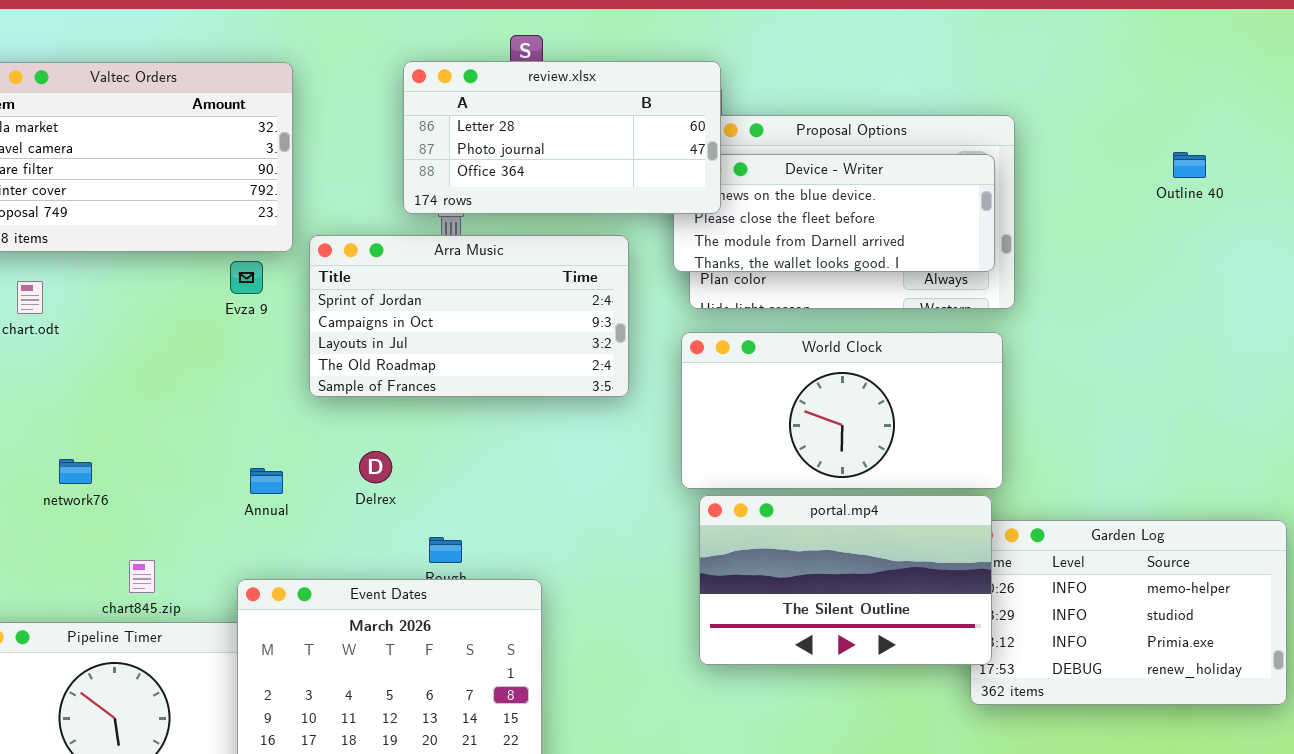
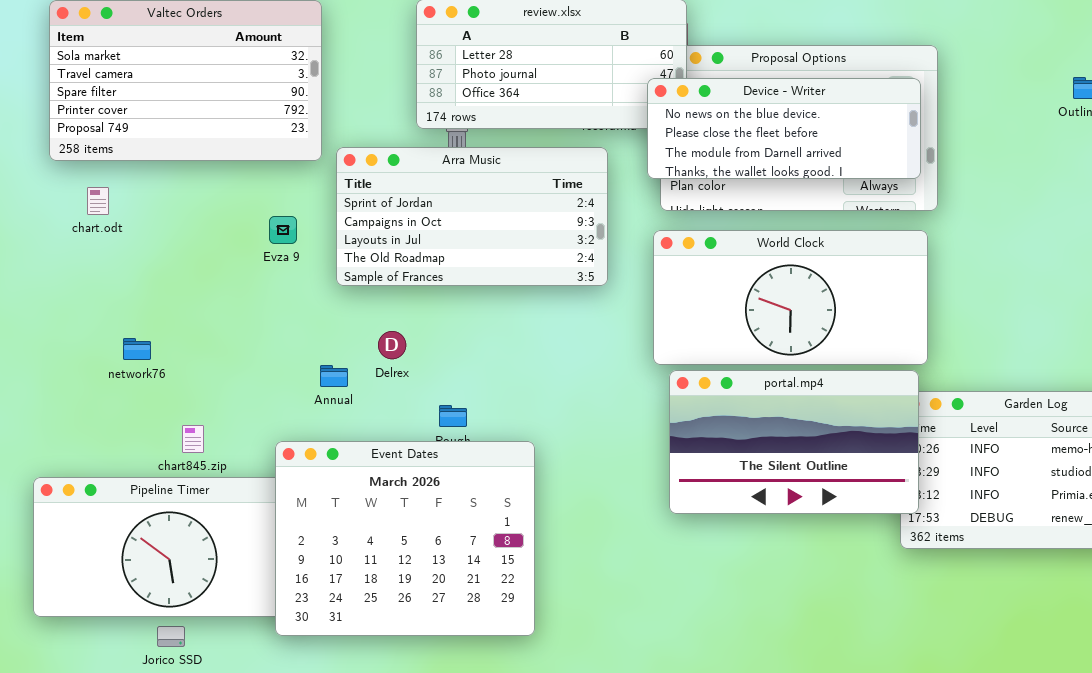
Device - Writer: [673,154,995,272] -> [647,78,921,179], raised
Evza 9: [230,261,263,294] -> [269,216,297,244], moved
Annual: [250,468,283,494] -> [320,365,348,387], moved

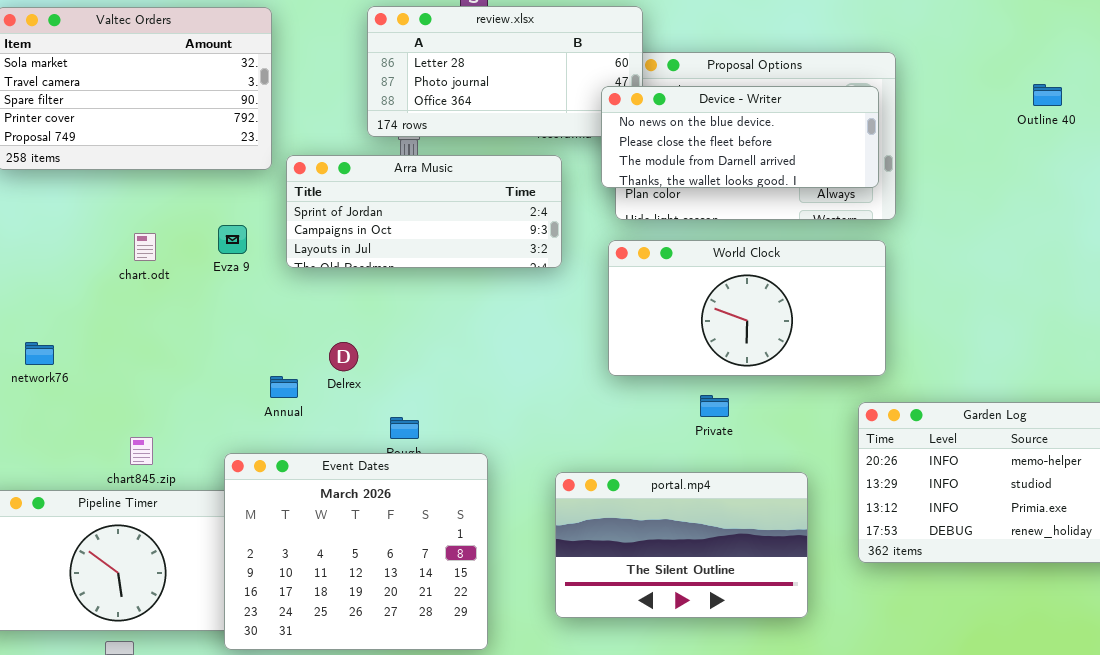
Arra Music: [336,147,608,286] -> [286,155,562,268], resized
chart.odt: [87,187,109,215] -> [134,233,156,261], moved
network76: [123,338,151,360] -> [25,342,54,365], moved
portal.mp4: [669,370,919,514] -> [555,472,808,618], moved

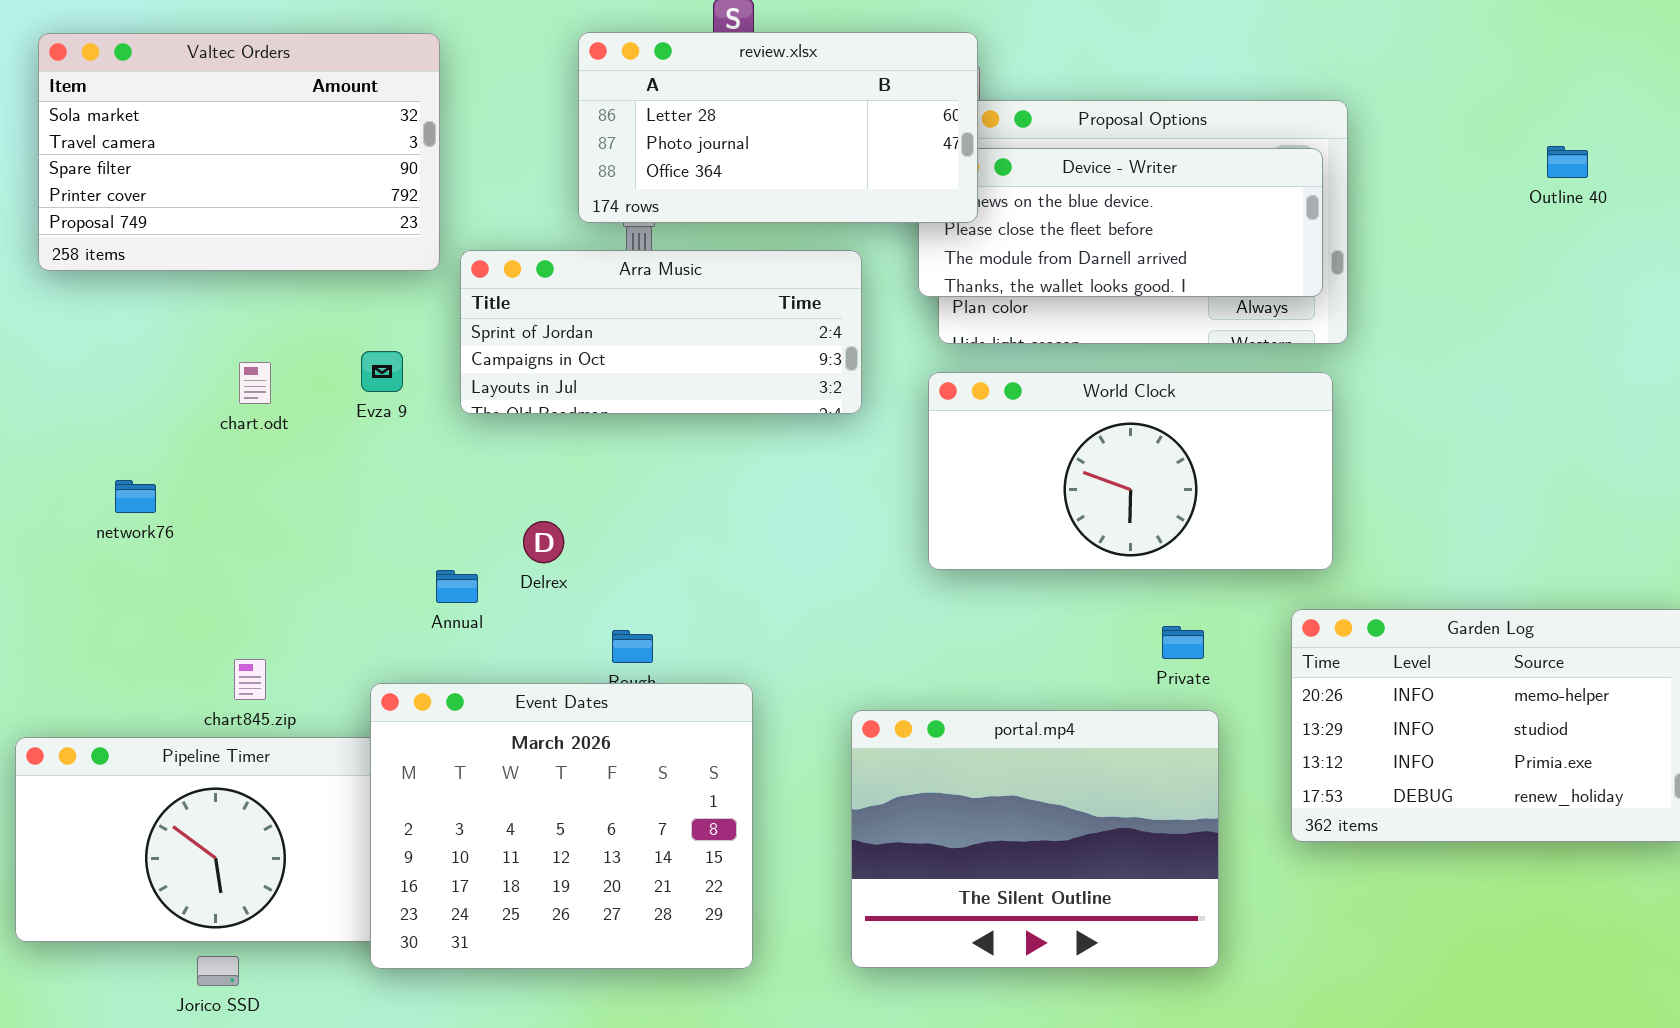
review.xlsx: [367,6,643,137] -> [578,32,978,223], raised
network76: [25,342,54,365] -> [115,480,156,513], moved
Private: [700,395,729,417] -> [1162,626,1204,659], moved
portal.mp4: [555,472,808,618] -> [851,710,1219,968], resized

